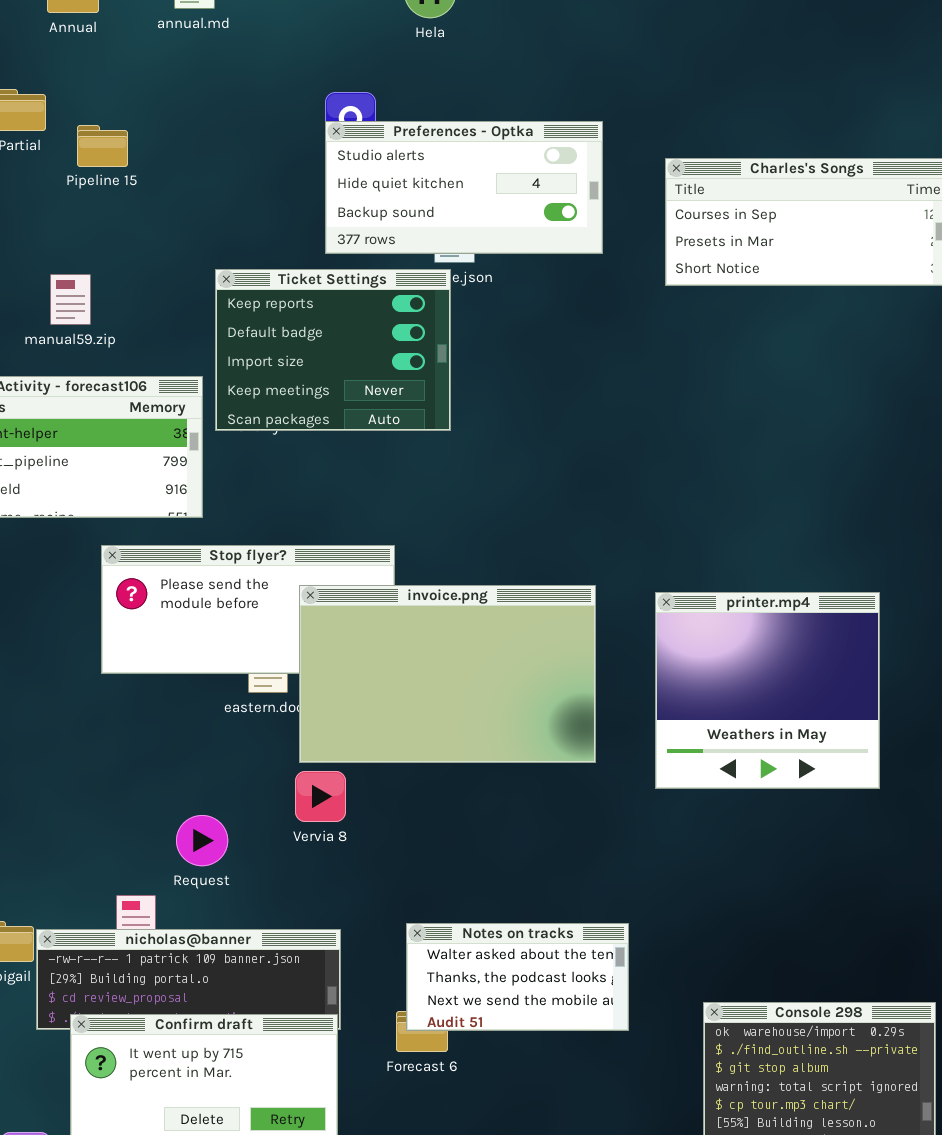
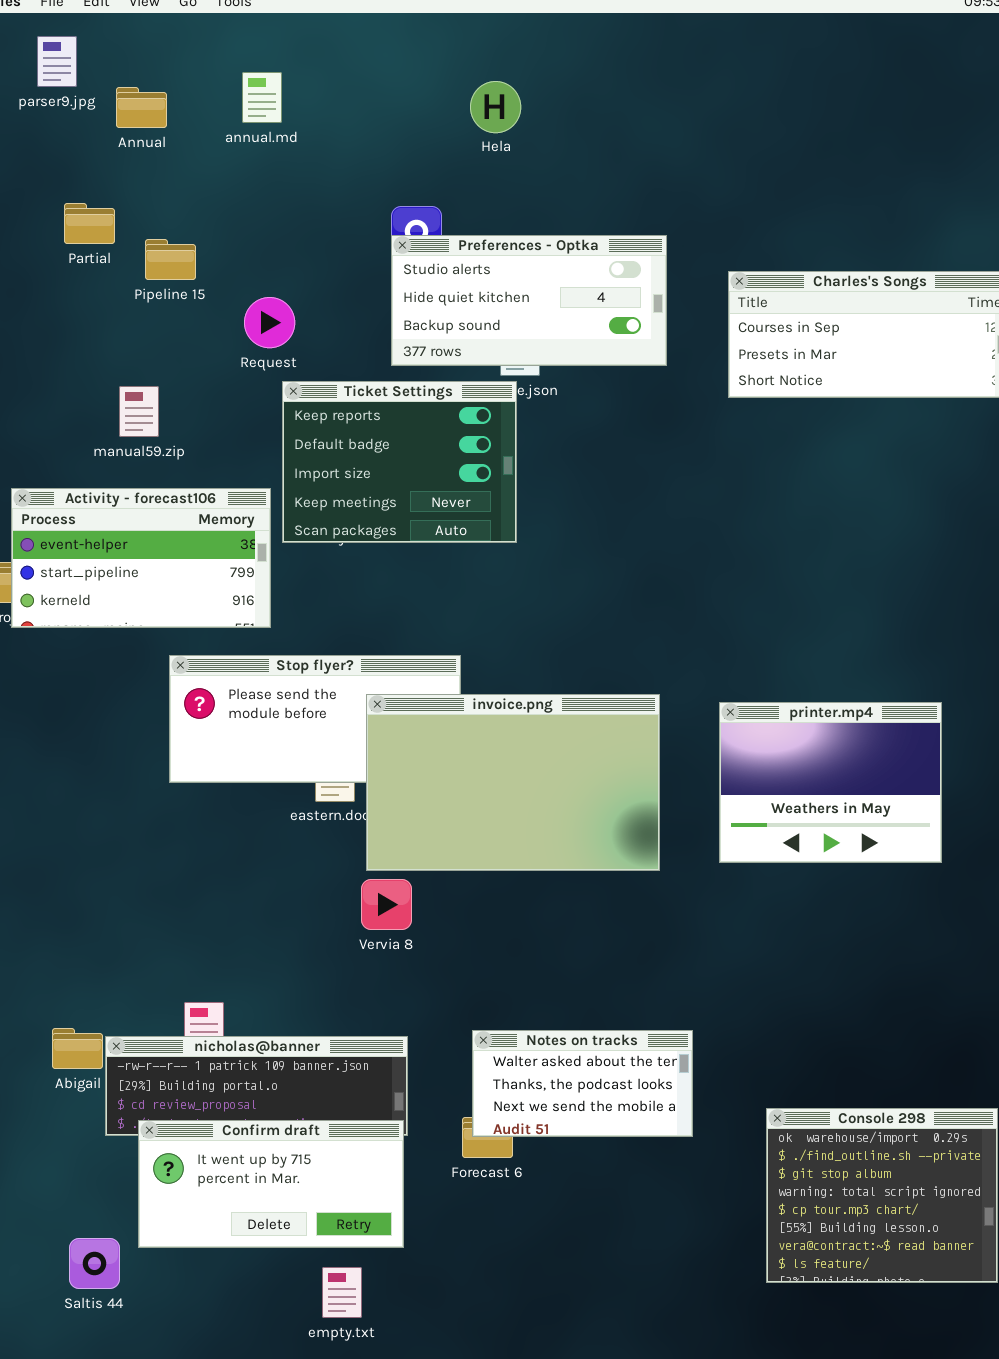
printer.mp4: [655,592,880,789] -> [719,702,942,863], resized
Request: [176,815,228,866] -> [244,297,295,348], moved

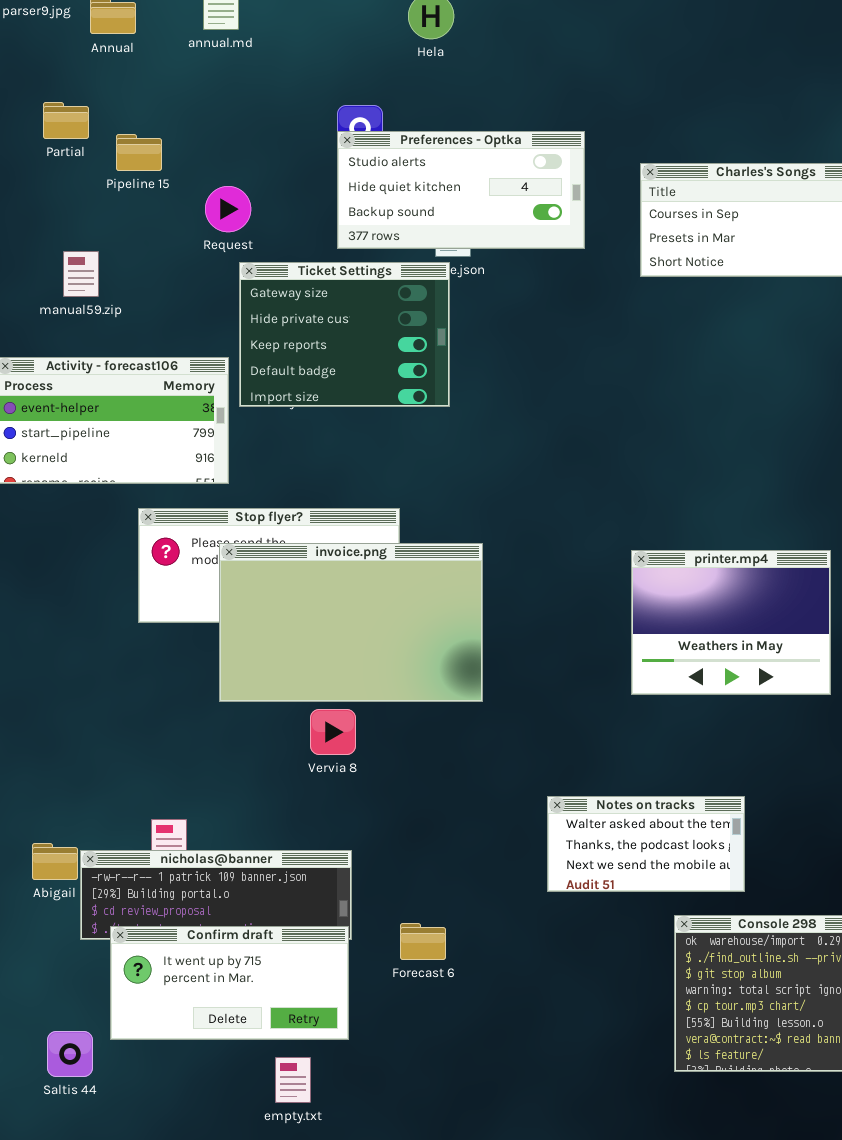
Ticket Settings: [282,381,517,543] -> [239,262,450,407], scrolled up 2 rows
manual59.zip: [119,386,159,437] -> [63,251,99,297], moved
invoice.png: [366,694,660,871] -> [219,543,483,702], moved
Notes on tracks: [472,1030,693,1137] -> [547,796,745,892], moved

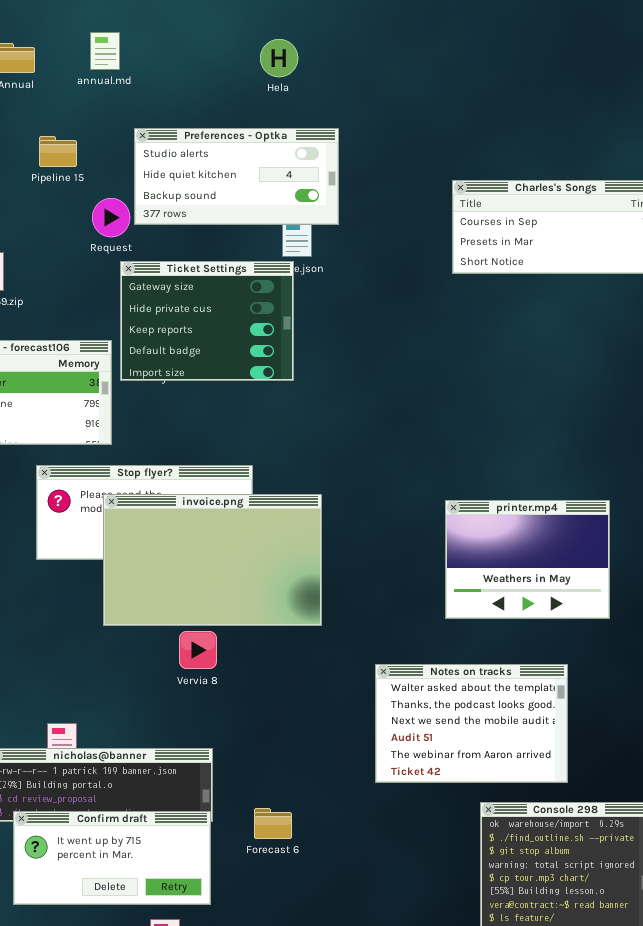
Preferences - Optka: [337,131,585,249] -> [134,128,339,225], moved
Pipeline 15: [116,134,162,171] -> [39,136,77,167], moved
Notes on tracks: [547,796,745,892] -> [375,664,568,783], resized

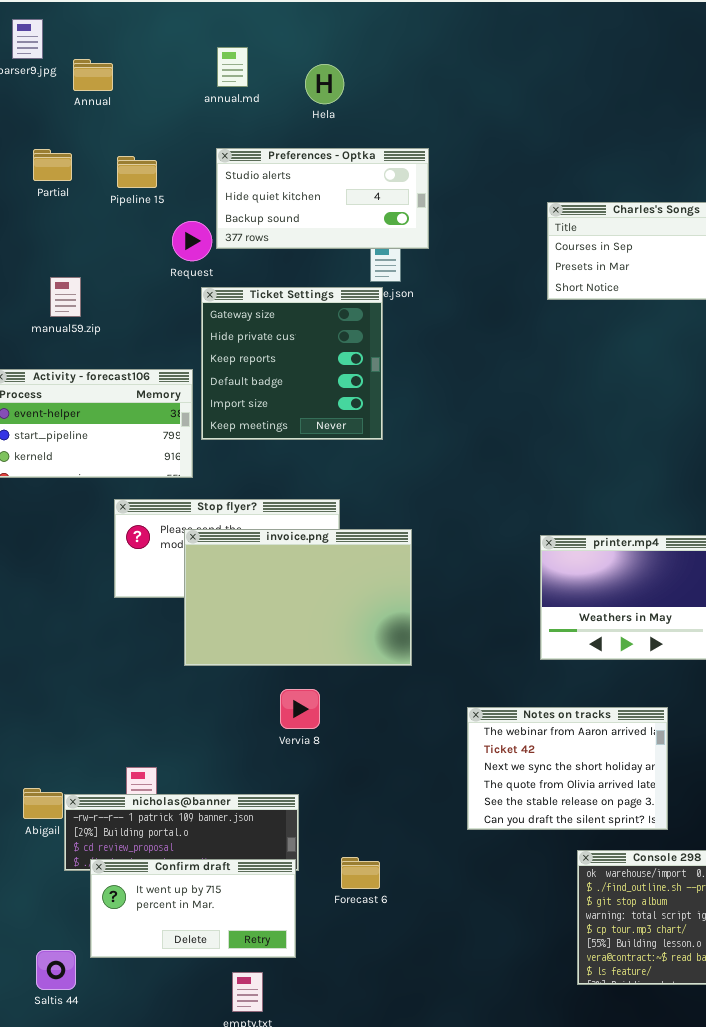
annual.md: [90,32,120,70] -> [217,47,248,87], moved
Hela: [260,39,298,77] -> [305,64,344,104], moved
Ticket Settings: [120,261,294,381] -> [201,287,383,440], resized
Vervia 8: [179,631,217,669] -> [280,689,320,729], moved
Notes on tracks: [375,664,568,783] -> [467,707,668,830], scrolled down 4 rows

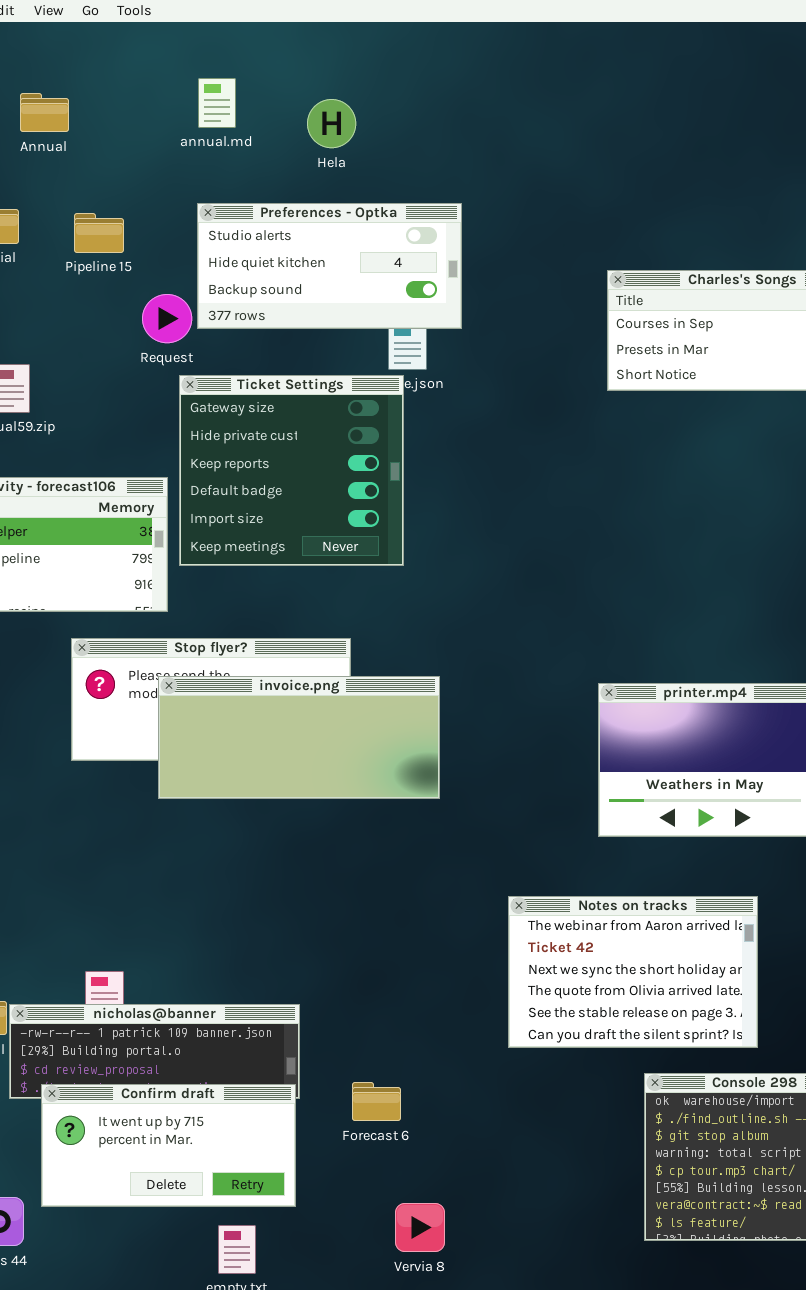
invoice.png: [184,529,412,666] -> [158,676,440,799], resized
Vervia 8: [280,689,320,729] -> [395,1203,445,1252], moved

